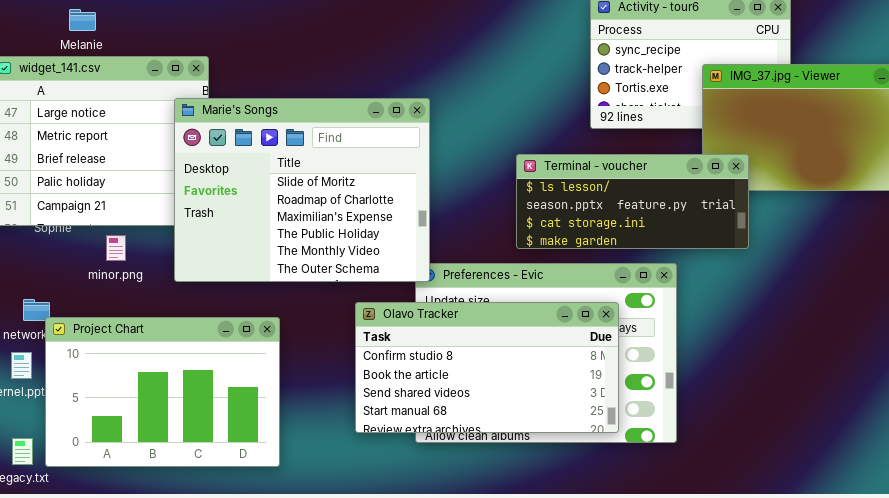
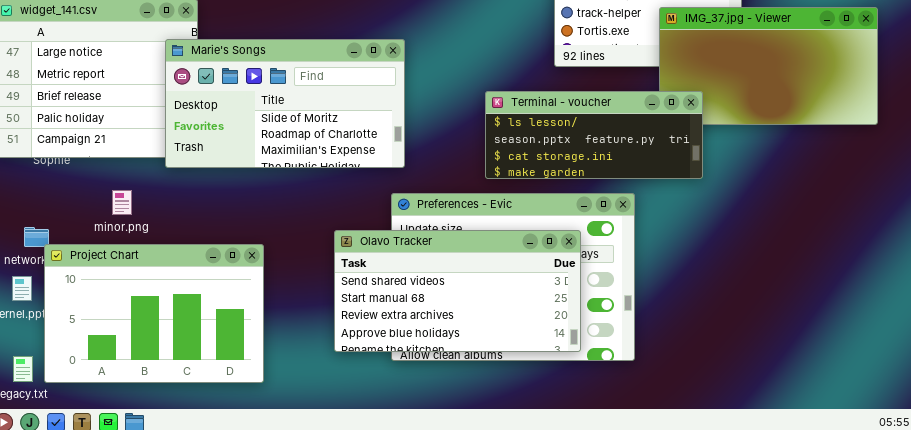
Marie's Songs: [174,98,430,282] -> [165,39,405,168], resized
minor.png: [106,235,126,261] -> [112,190,132,215], moved
Olavo Tracker: [355,302,619,433] -> [334,230,581,352], scrolled down 2 rows

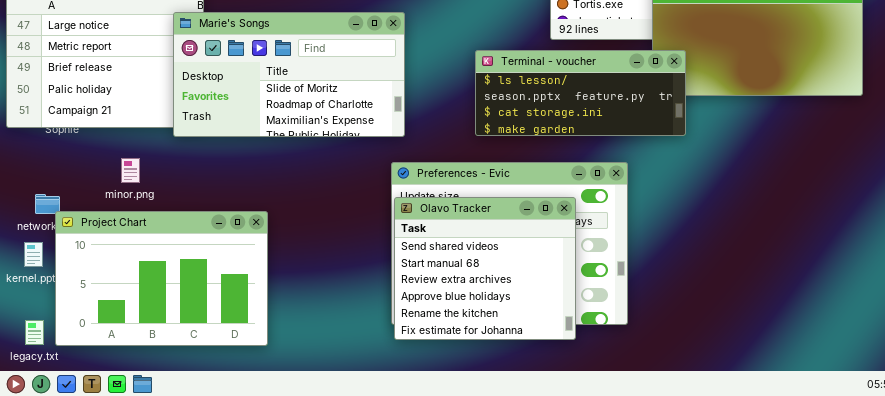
Terminal - voucher: [485,91,703,179] -> [475,50,686,136], moved
Olavo Tracker: [334,230,581,352] -> [394,197,576,340], resized

